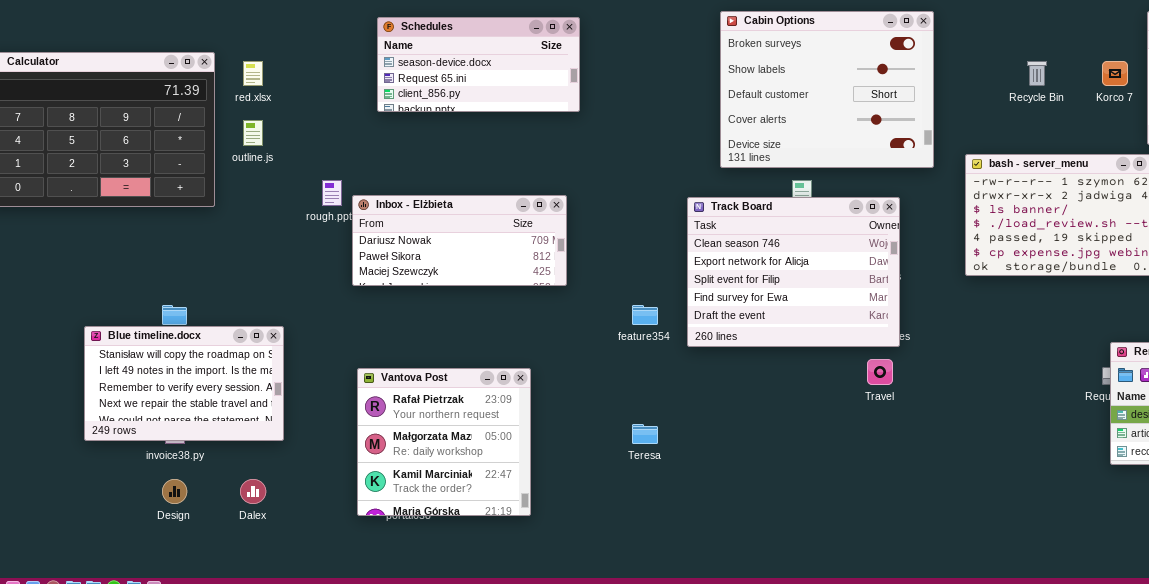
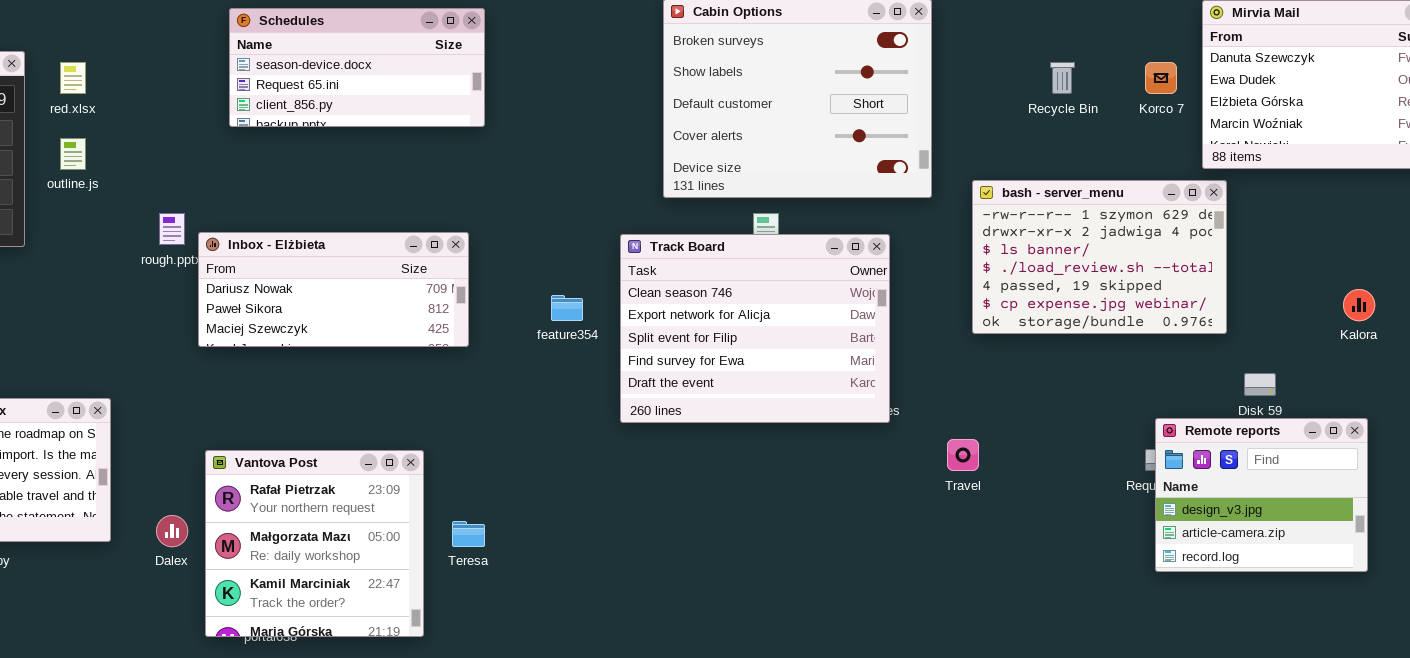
feature354: [632,305,658,325] -> [551,295,583,321], moved
Travel: [867,359,893,385] -> [947,439,979,471], moved
Teresa: [632,424,658,444] -> [452,521,485,547], moved
Dalex: [240,479,266,504] -> [156,515,188,547], moved

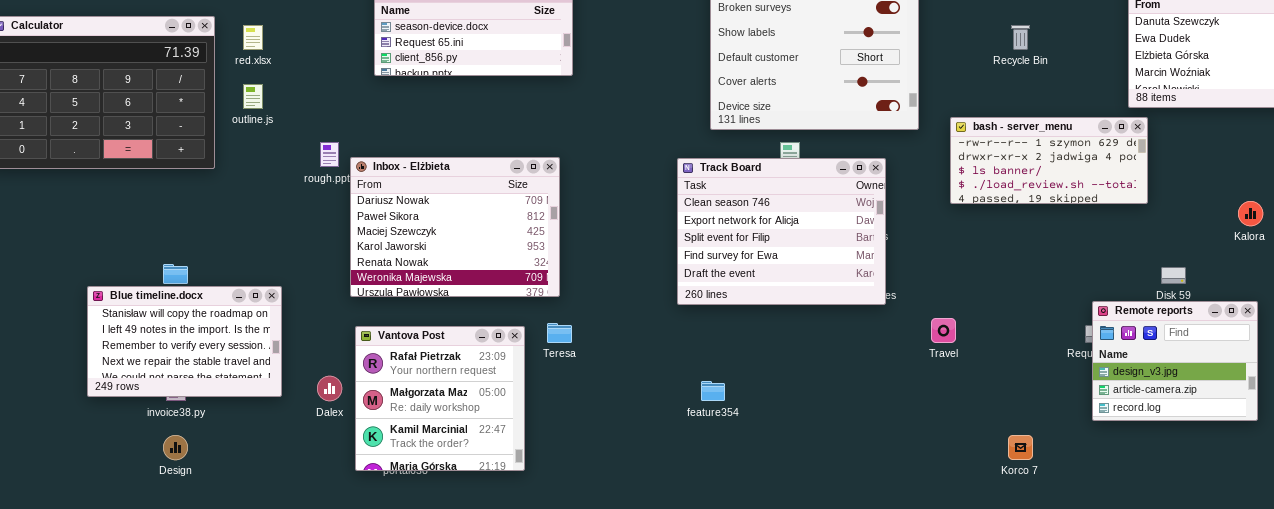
Korco 7: [1145,62,1177,94] -> [1008,435,1033,460], moved
bash - server_menu: [972,180,1227,334] -> [950,117,1148,204], resized
Inbox - Elżbieta: [198,232,469,347] -> [350,157,560,297], resized
feature354: [551,295,583,321] -> [701,381,725,401], moved
Teresa: [452,521,485,547] -> [547,323,572,343], moved

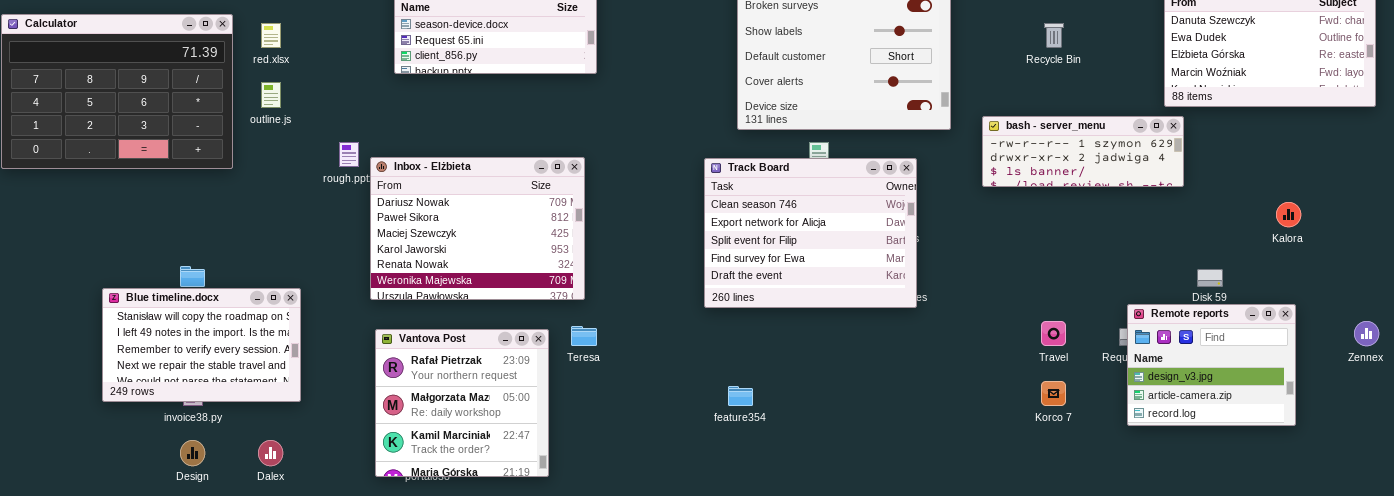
bash - server_menu: [950,117,1148,204] -> [982,116,1184,187], resized
Travel: [931,318,956,343] -> [1041,321,1066,346], moved
Dalex: [317,376,342,401] -> [258,440,283,466], moved
Korco 7: [1008,435,1033,460] -> [1041,381,1066,406], moved

